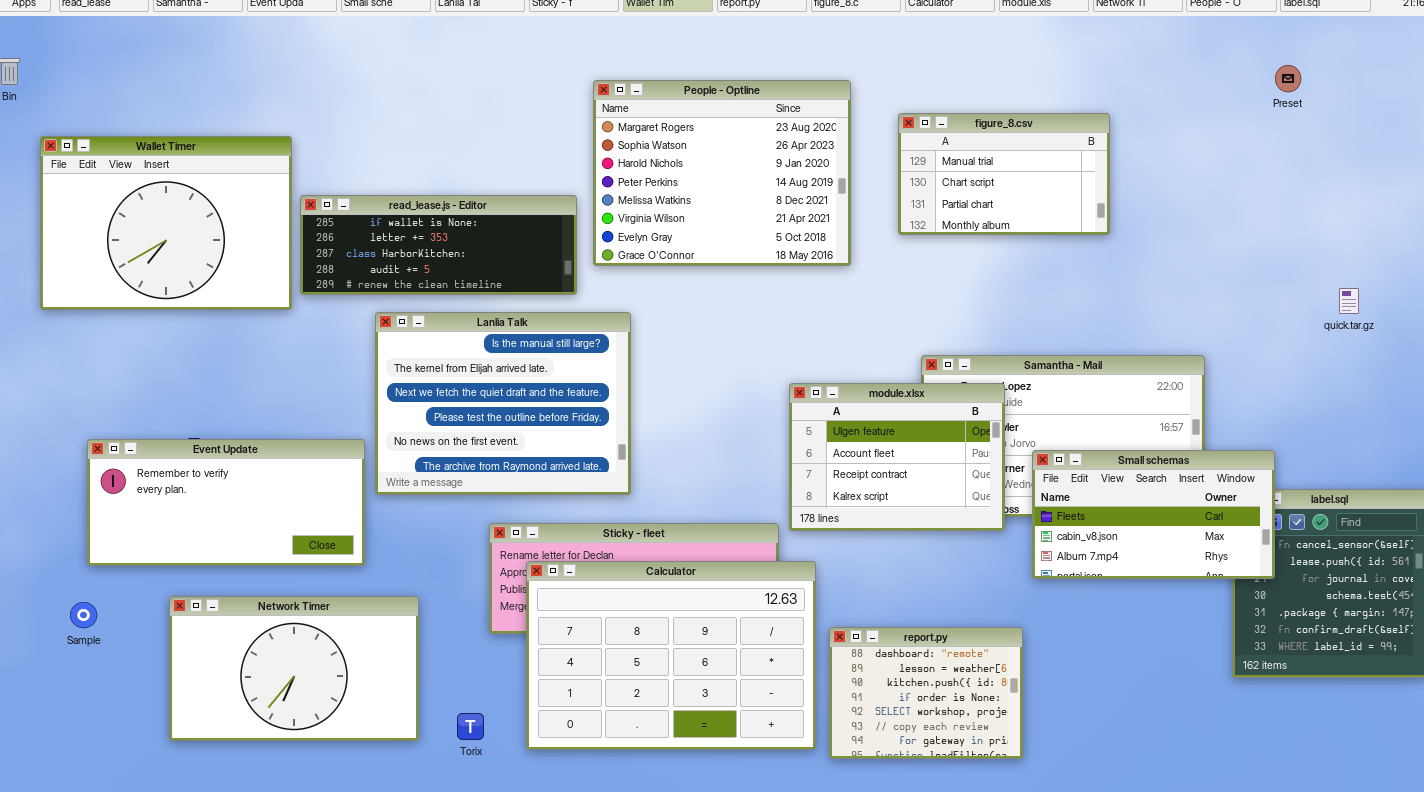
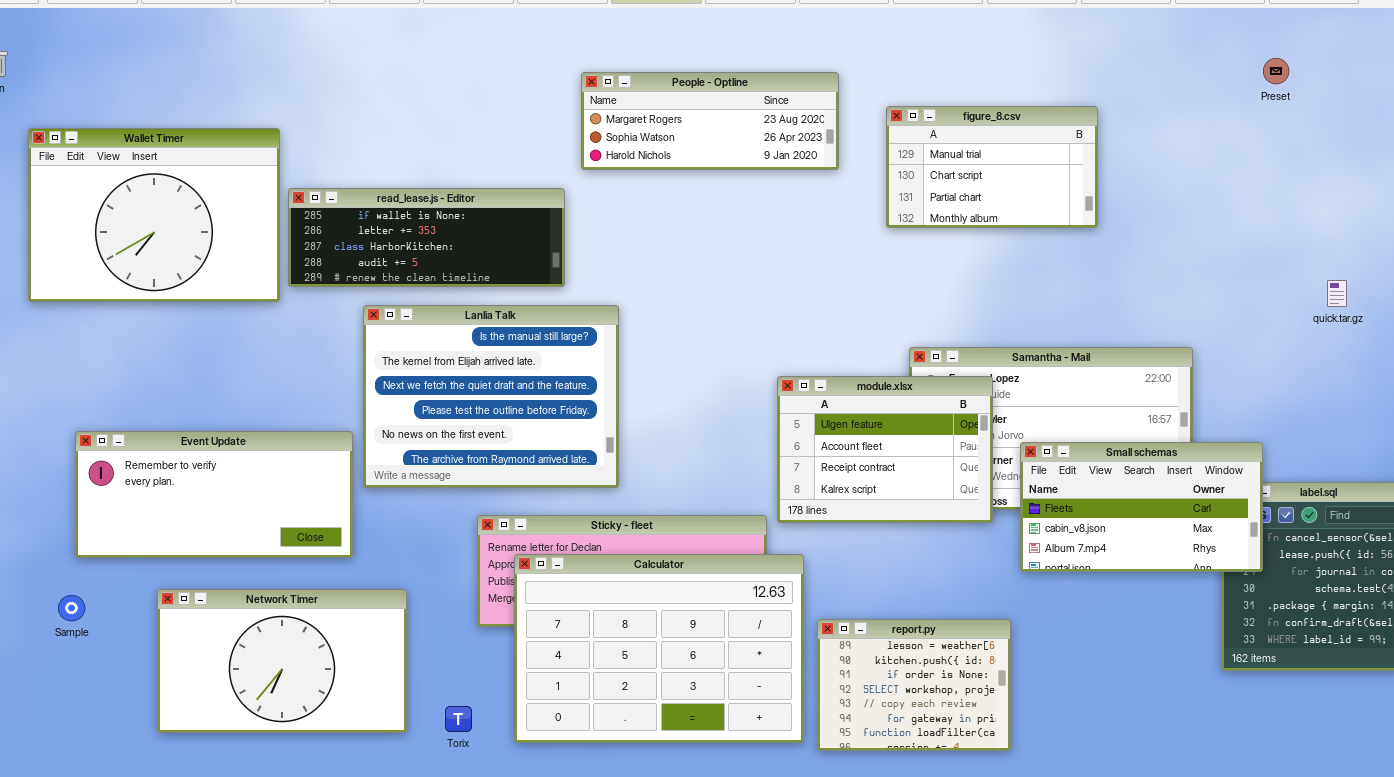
People - Optline: [593,80,851,266] -> [581,72,839,170], resized
report.py: [829,627,1023,759] -> [817,619,1011,751], scrolled down 1 row

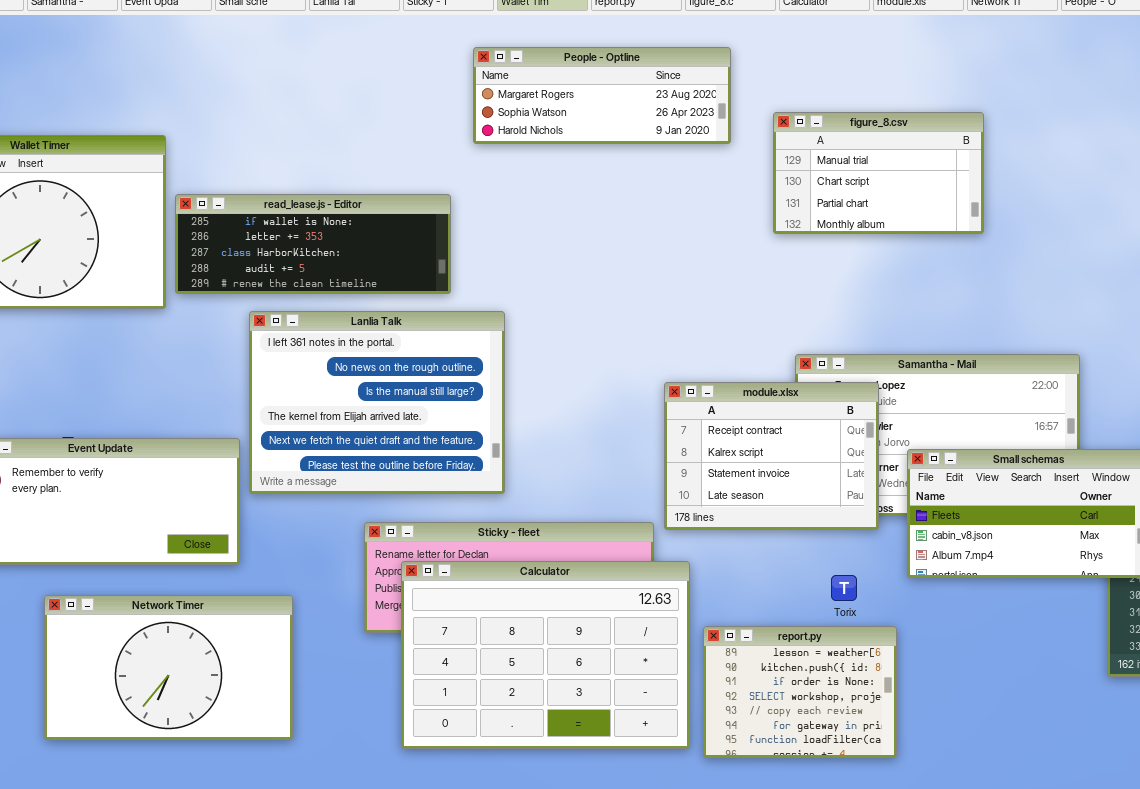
People - Optline: [581,72,839,170] -> [473,47,731,144], moved
Lanlia Talk: [363,305,619,488] -> [249,311,505,494], scrolled up 2 rows
module.xlsx: [777,376,993,523] -> [664,382,879,530], scrolled down 2 rows
Torix: [445,706,472,732] -> [831,575,857,601], moved

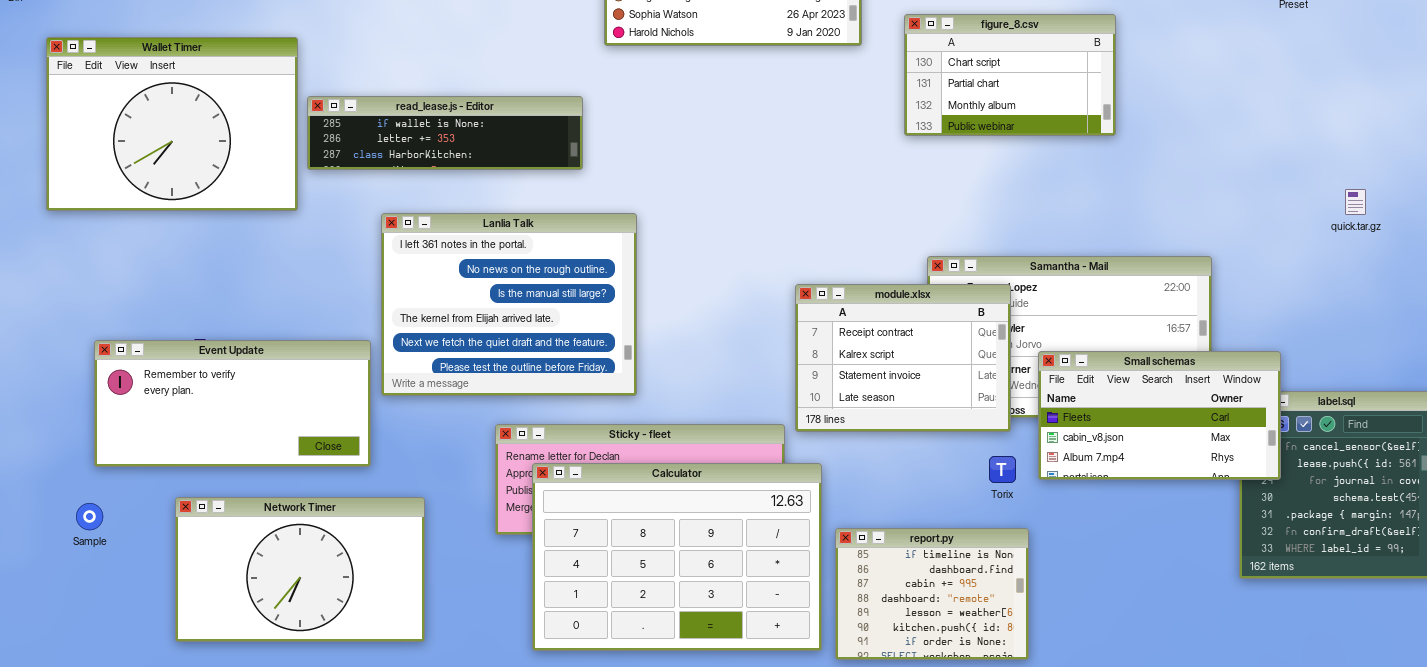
figure_8.csv: [773,112,984,234] -> [904,14,1116,136], scrolled down 1 row
read_lease.js - Editor: [175,194,451,294] -> [307,96,583,170], resized
Torix: [831,575,857,601] -> [989,456,1016,483], moved
report.py: [703,626,897,758] -> [835,528,1029,660], scrolled up 4 rows

